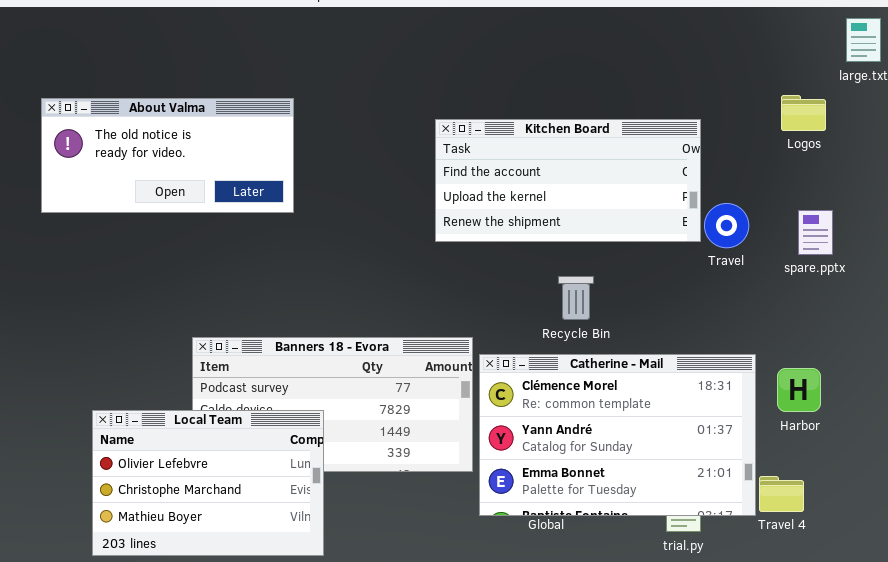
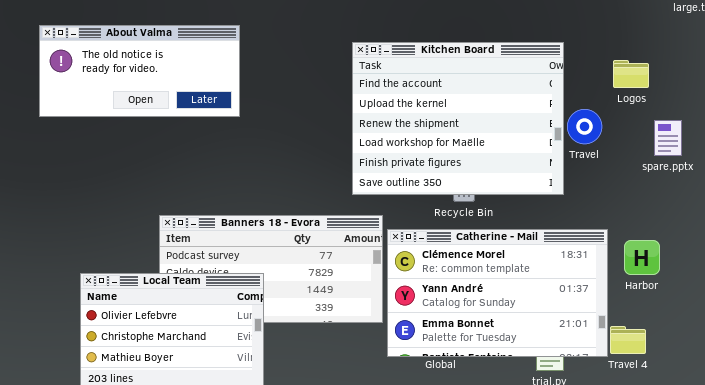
Logos: [781,95,826,131] -> [613,60,649,88], moved
Kitchen Board: [435,119,701,242] -> [352,42,564,195], resized
spare.pptx: [798,210,833,255] -> [654,120,682,156], moved

